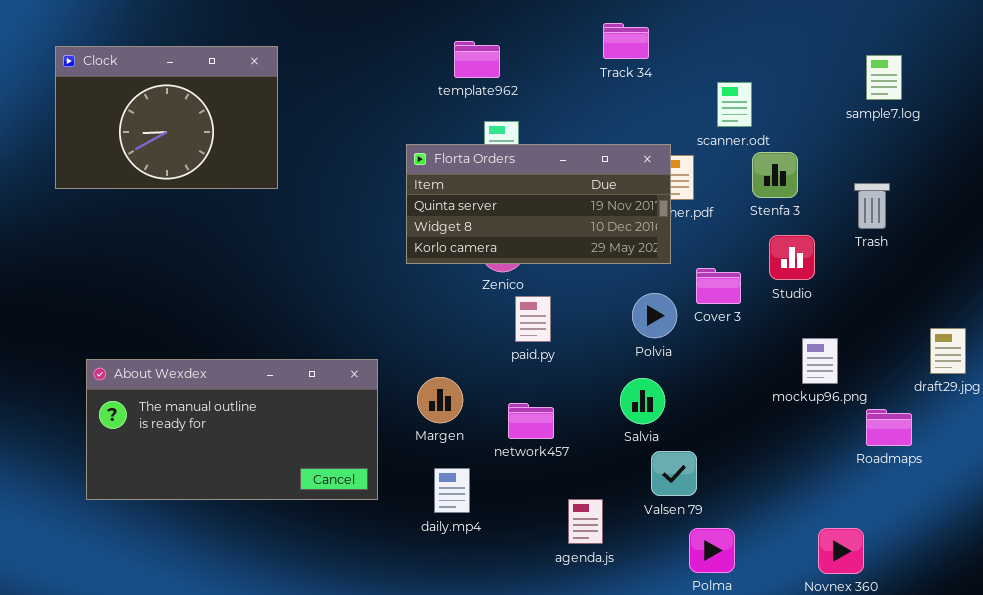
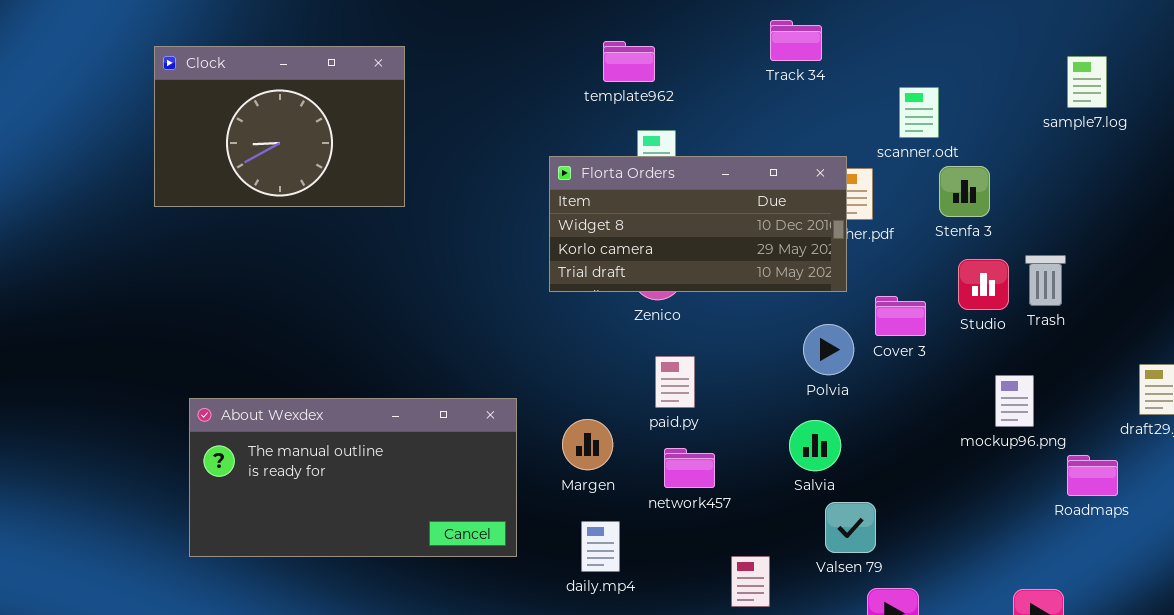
Florta Orders: [406,144,671,264] -> [549,156,847,292], scrolled down 1 row
Trash: [854,183,890,229] -> [1025,255,1066,306], moved
paid.py: [515,296,551,342] -> [655,356,695,408], moved

